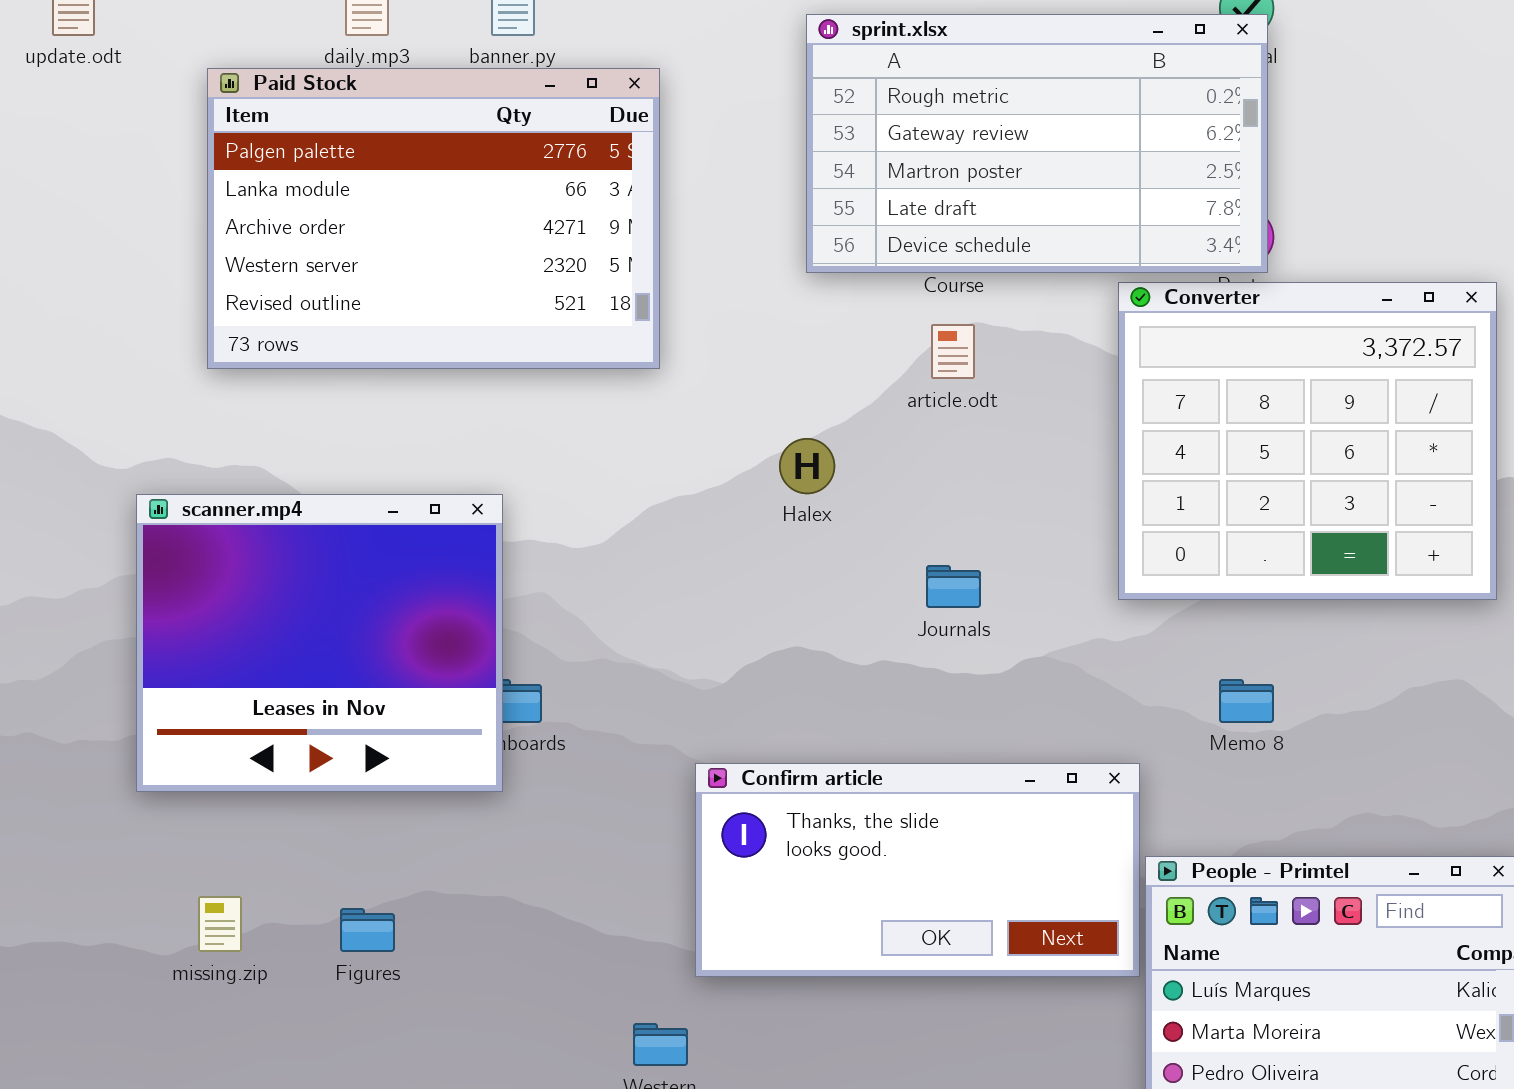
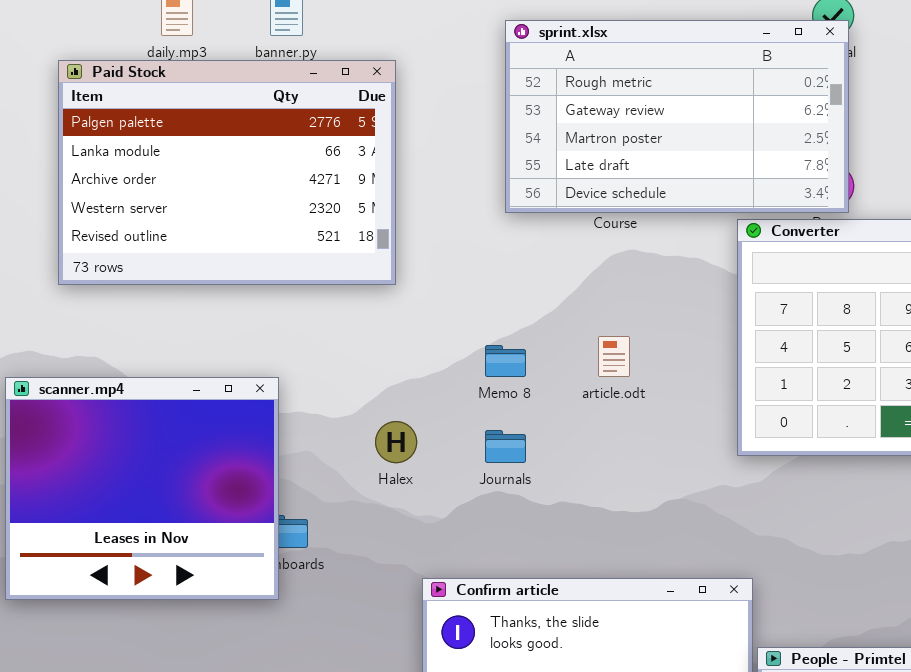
article.odt: [931,324,975,379] -> [598,336,630,377], moved
Halex: [779,438,835,494] -> [375,421,417,463], moved
Journals: [926,565,981,608] -> [485,430,526,463], moved
Memo 8: [1219,679,1274,723] -> [485,345,526,377], moved

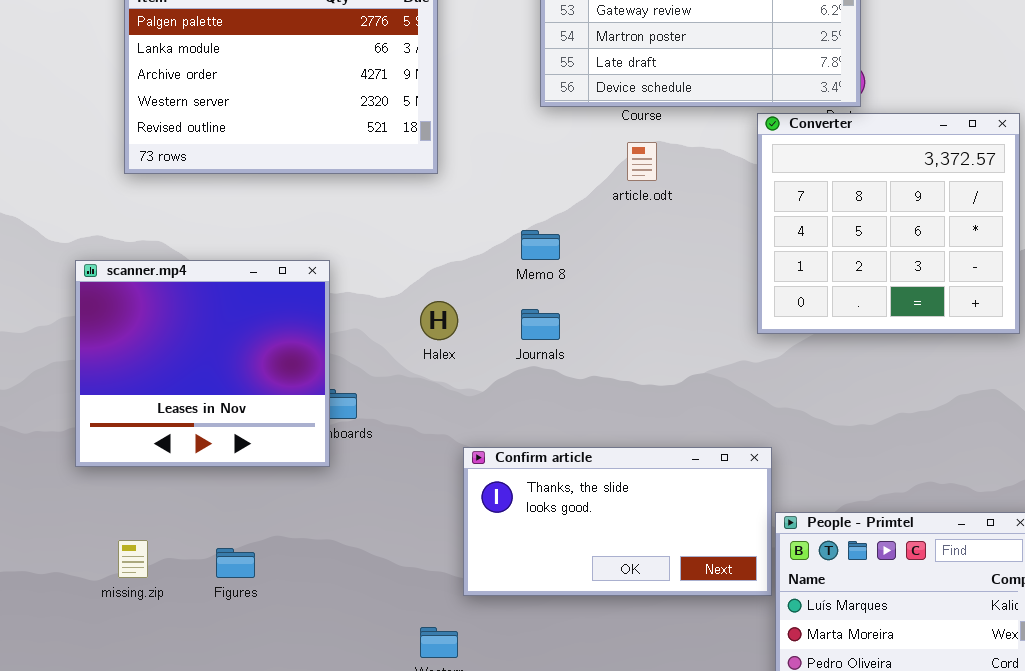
article.odt: [598,336,630,377] -> [627,142,657,181], moved

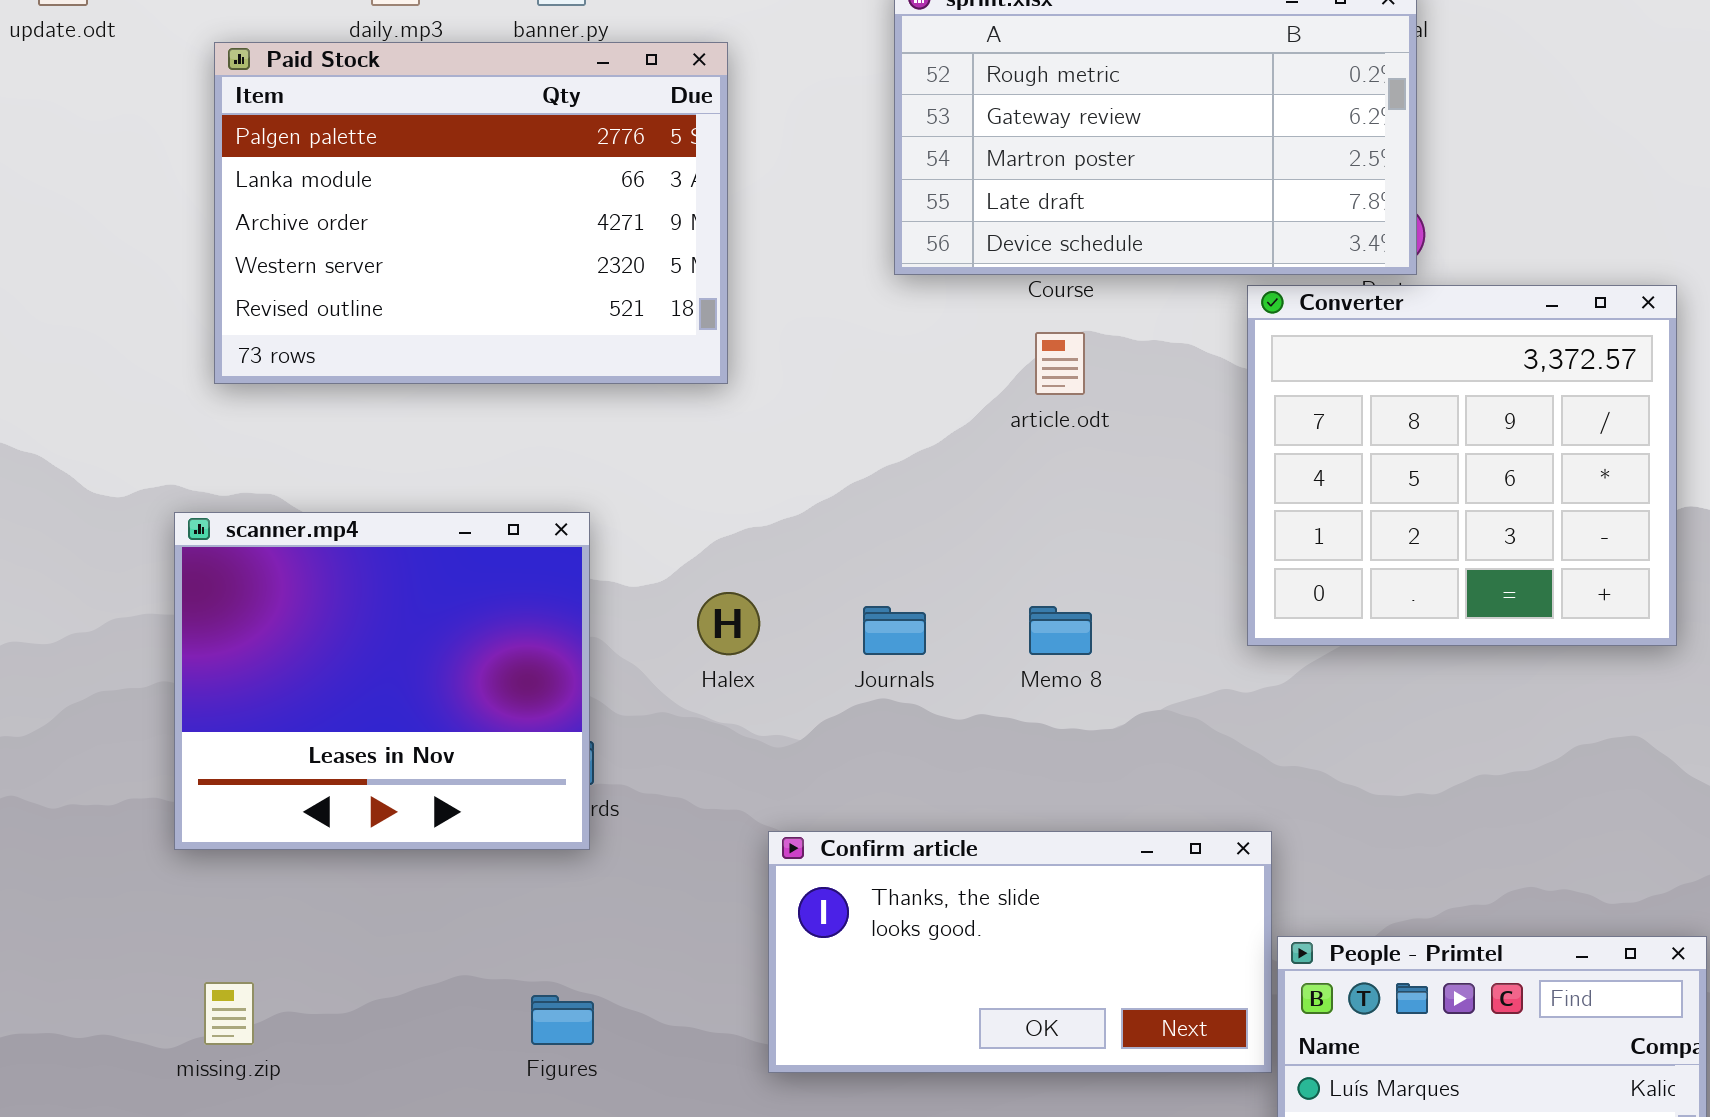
Memo 8: [521,230,560,260] -> [1029,606,1092,655], moved
scanner.mp4: [75,260,330,467] -> [174,512,590,850], moved
Figures: [216,548,255,578] -> [531,995,594,1045], moved

